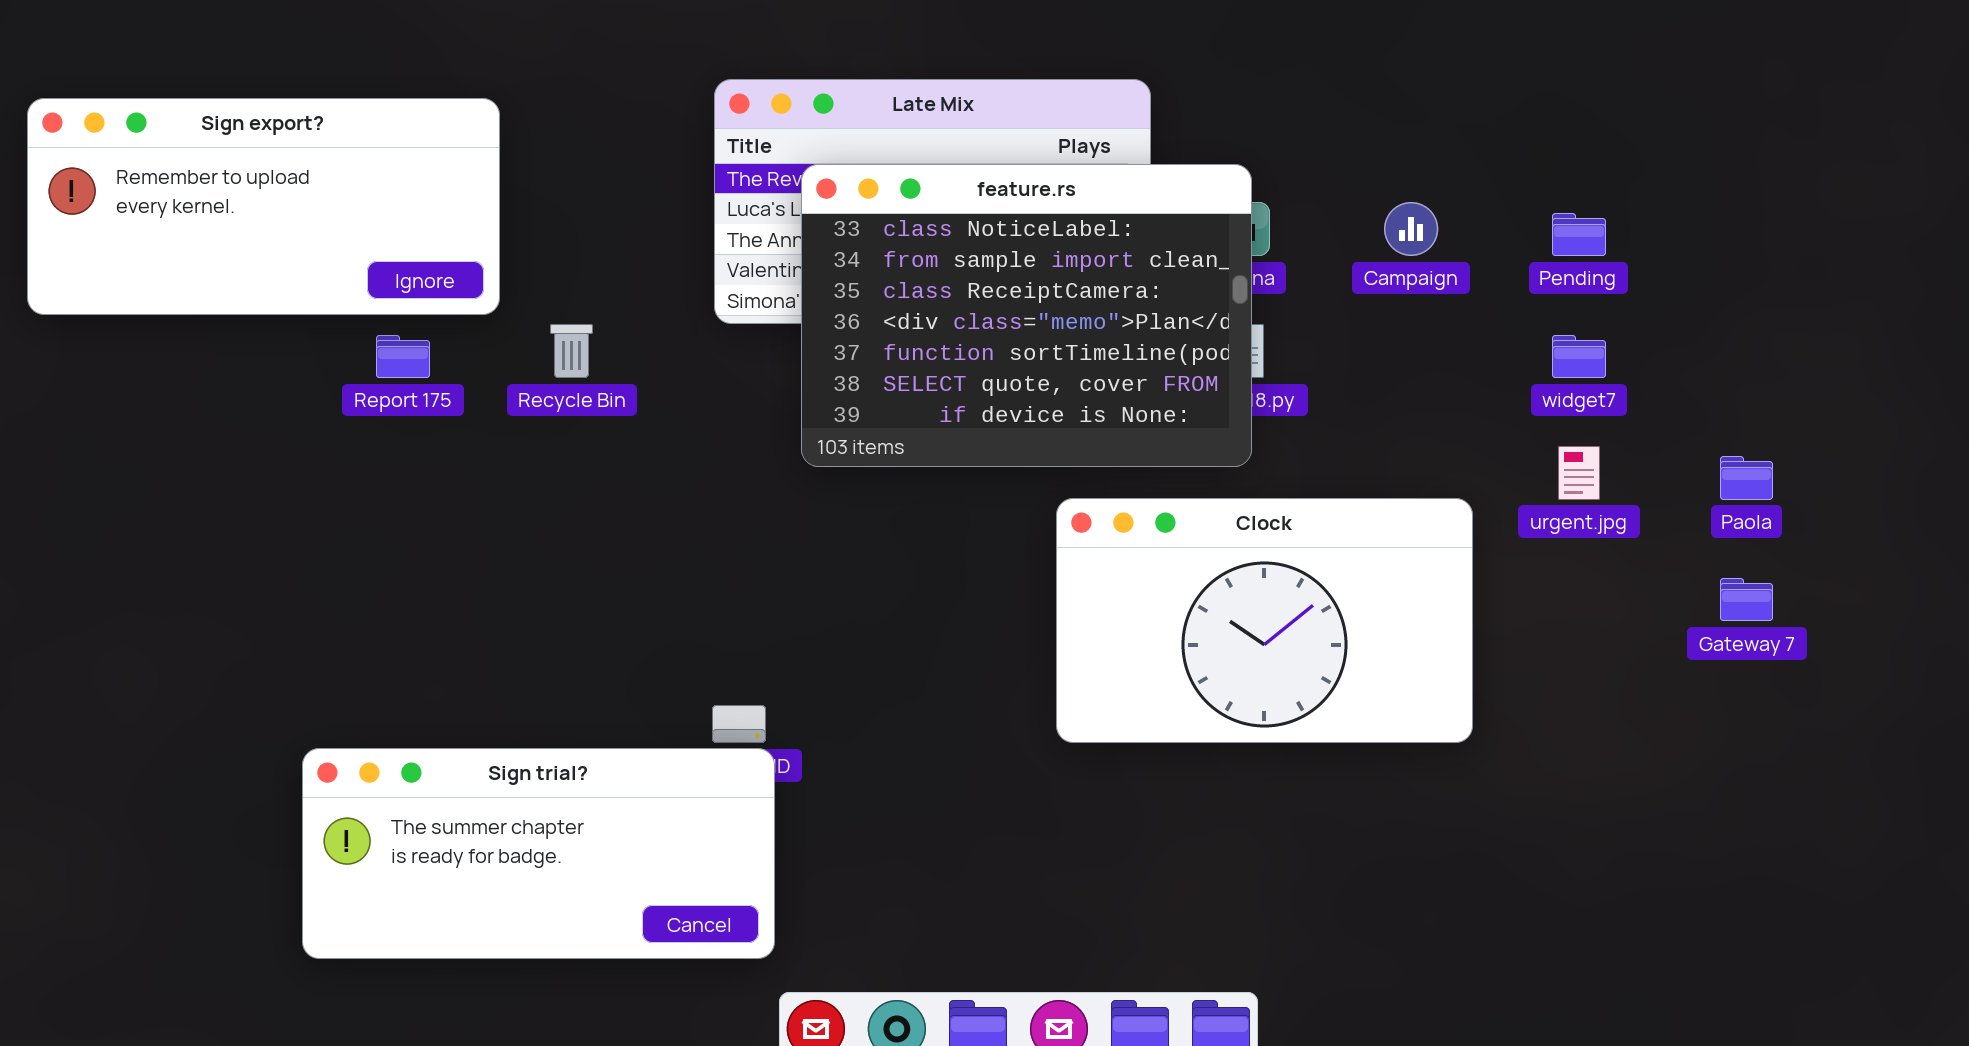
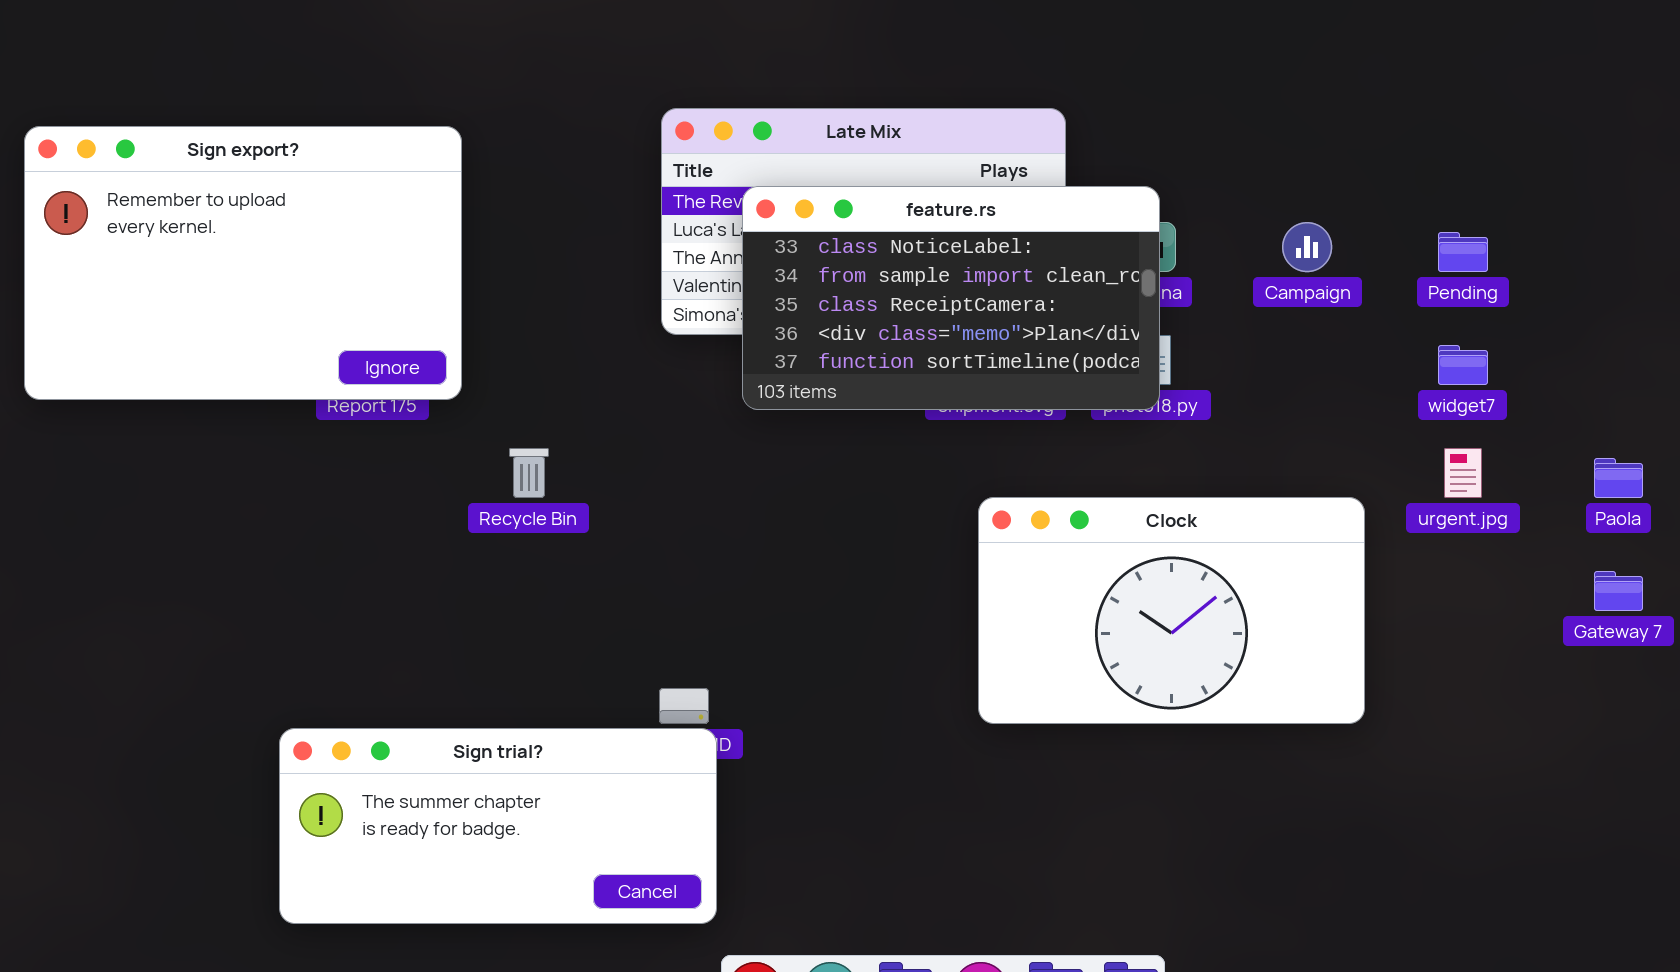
Sign export?: [27,98,500,315] -> [24,126,462,400], resized
feature.rs: [801,164,1252,467] -> [742,186,1160,410], resized
Recycle Bin: [550,324,593,378] -> [509,448,549,498], moved

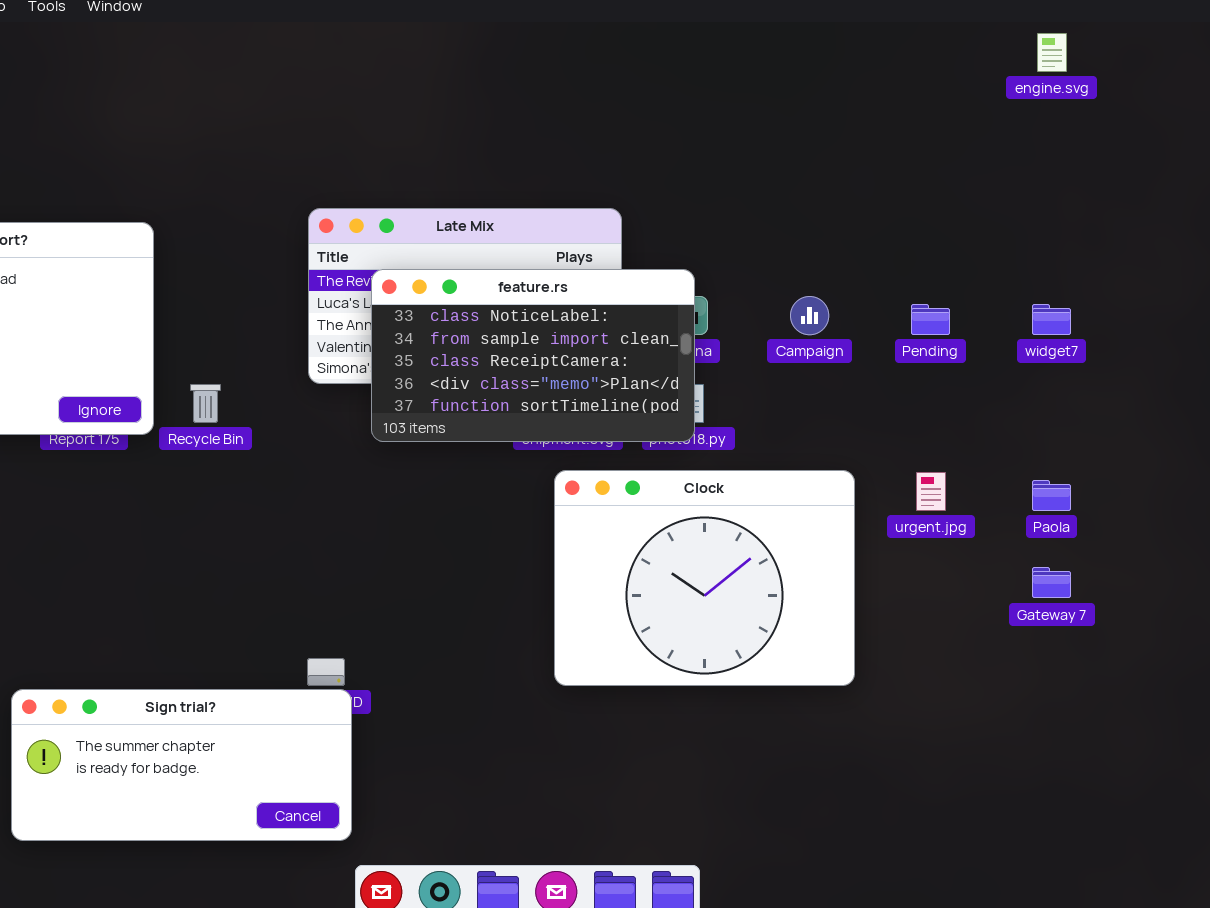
widget7: [1438,345,1488,385] -> [1032,304,1071,335], moved
Recycle Bin: [509,448,549,498] -> [190,384,221,423], moved
Clock: [978,497,1365,724] -> [554,470,855,686], resized

